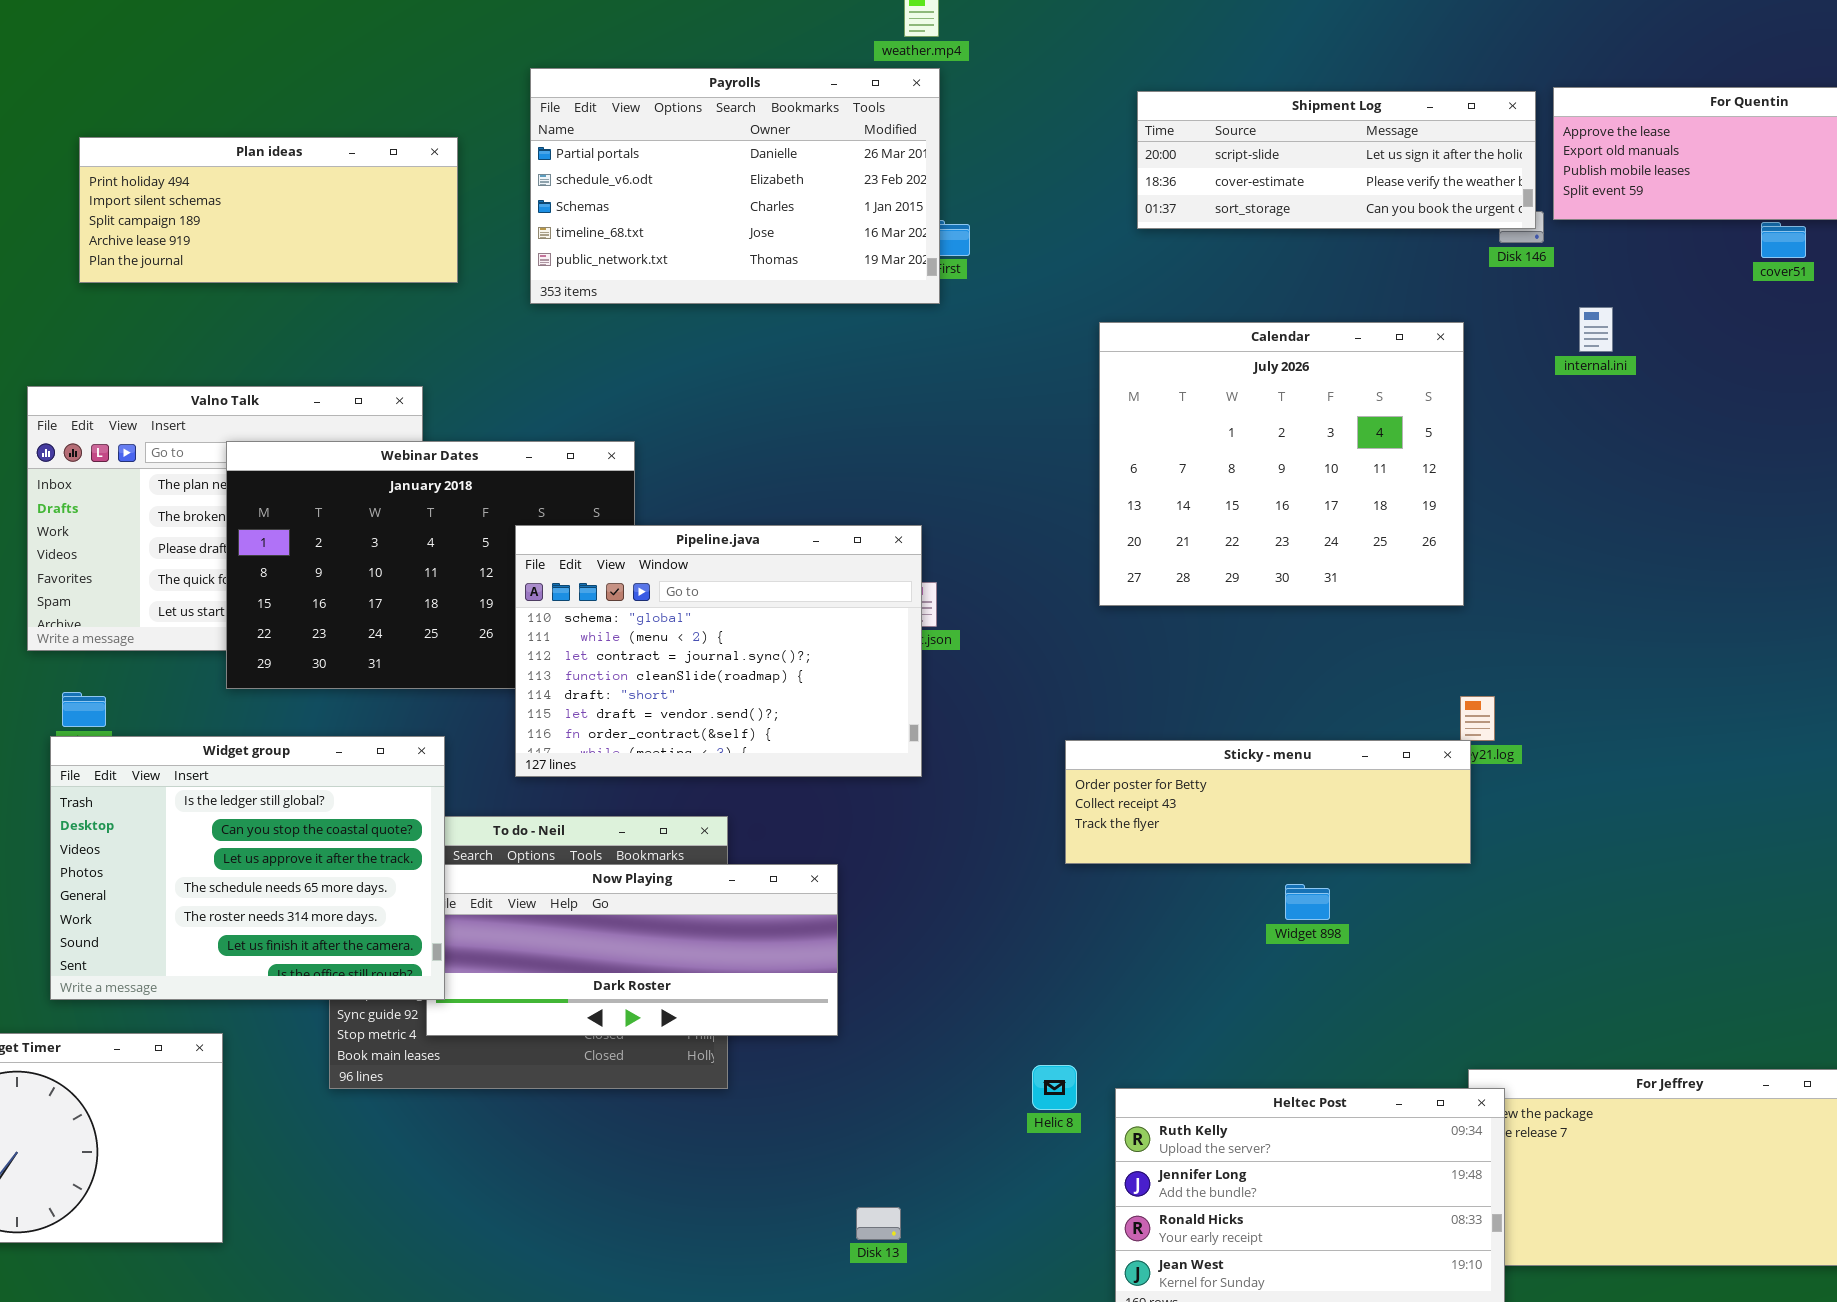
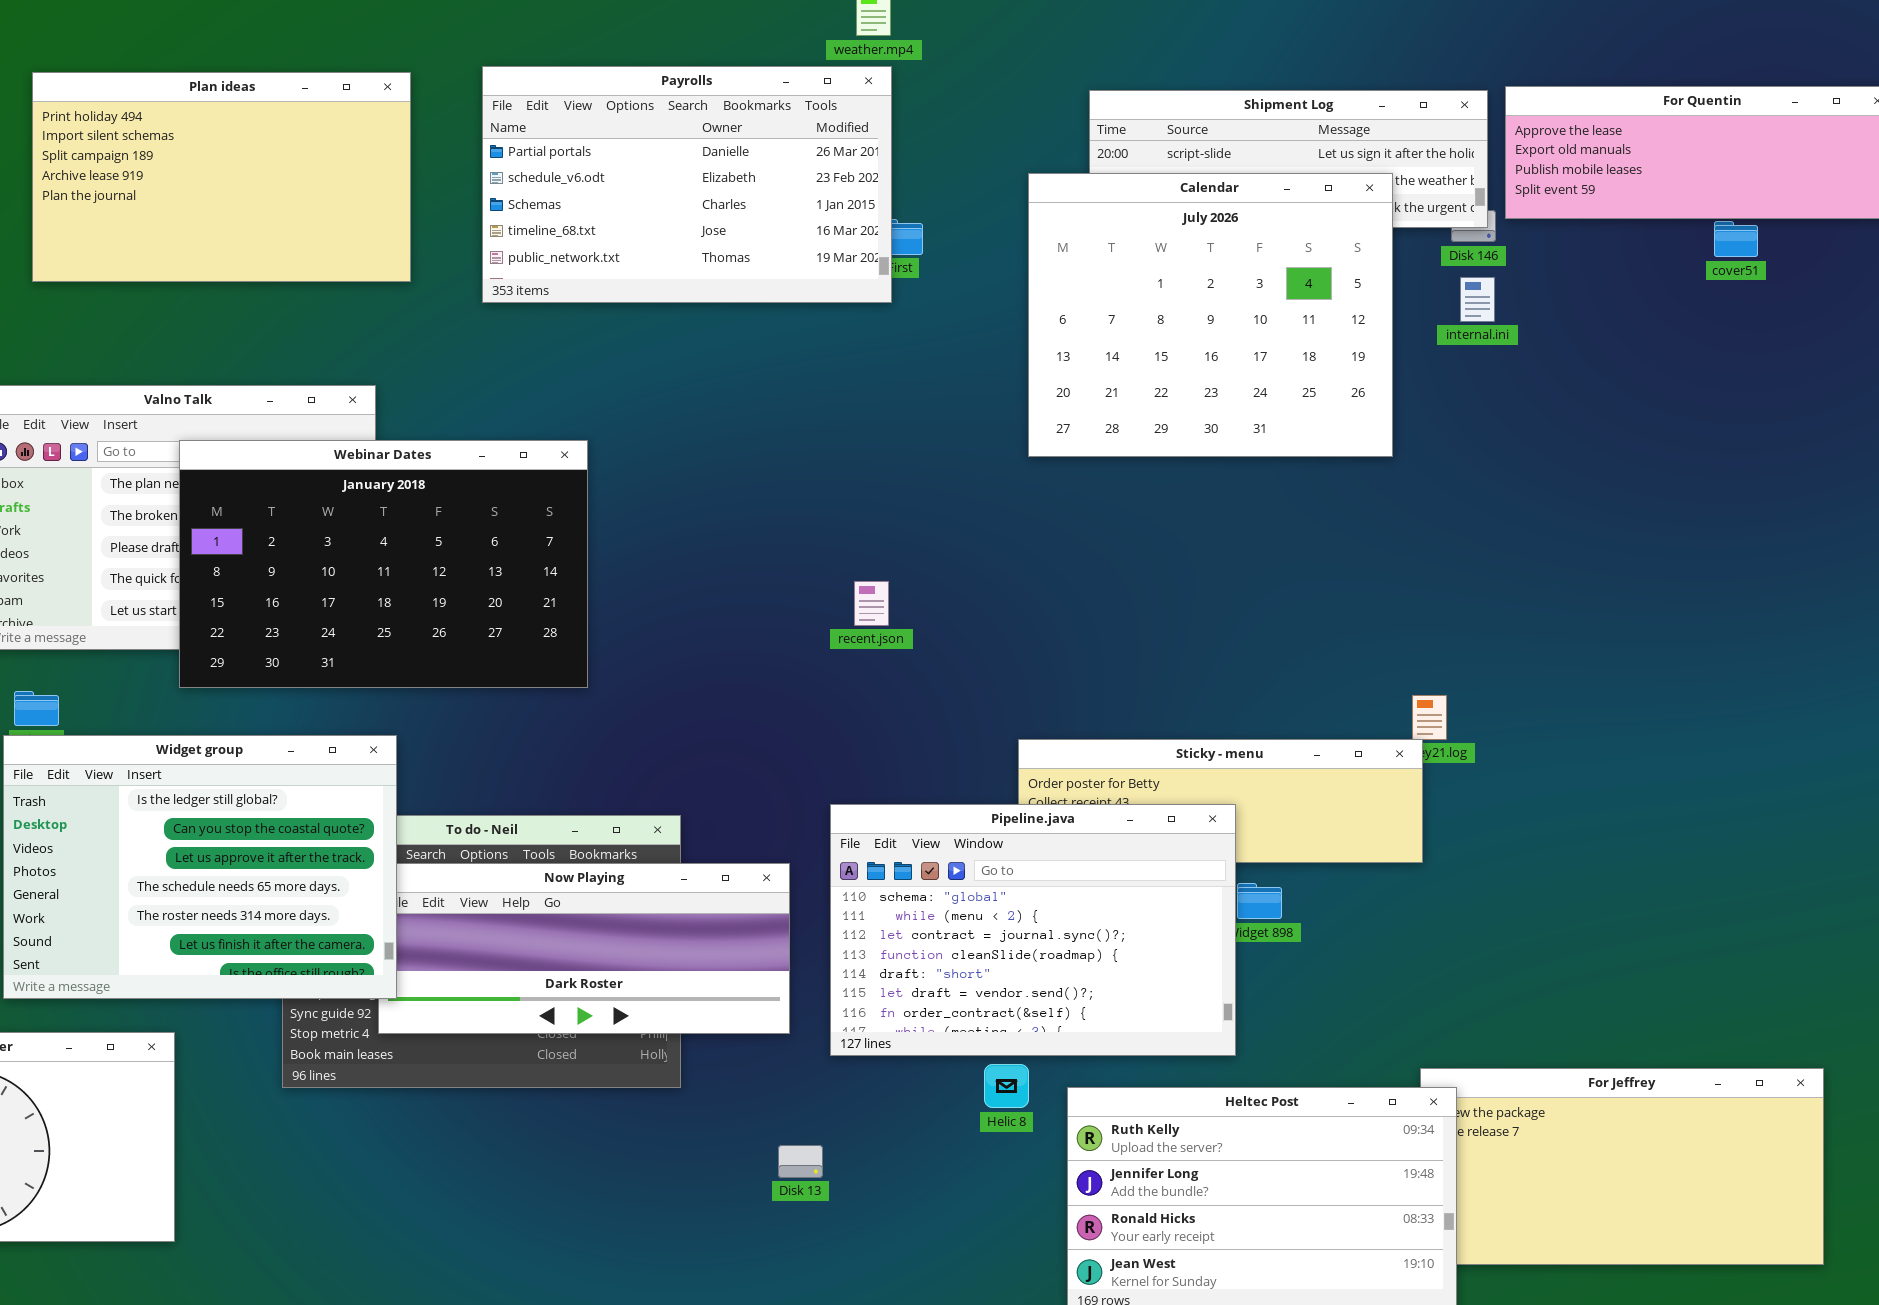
Plan ideas: [79,137,458,283] -> [32,72,411,282], resized
internal.ini: [1579,307,1613,352] -> [1460,277,1495,322], moved
Calendar: [1099,322,1464,606] -> [1028,173,1393,457], moved
Pipeline.java: [515,525,922,777] -> [830,804,1236,1056], moved
Disk 13: [856,1207,901,1240] -> [778,1145,823,1178], moved

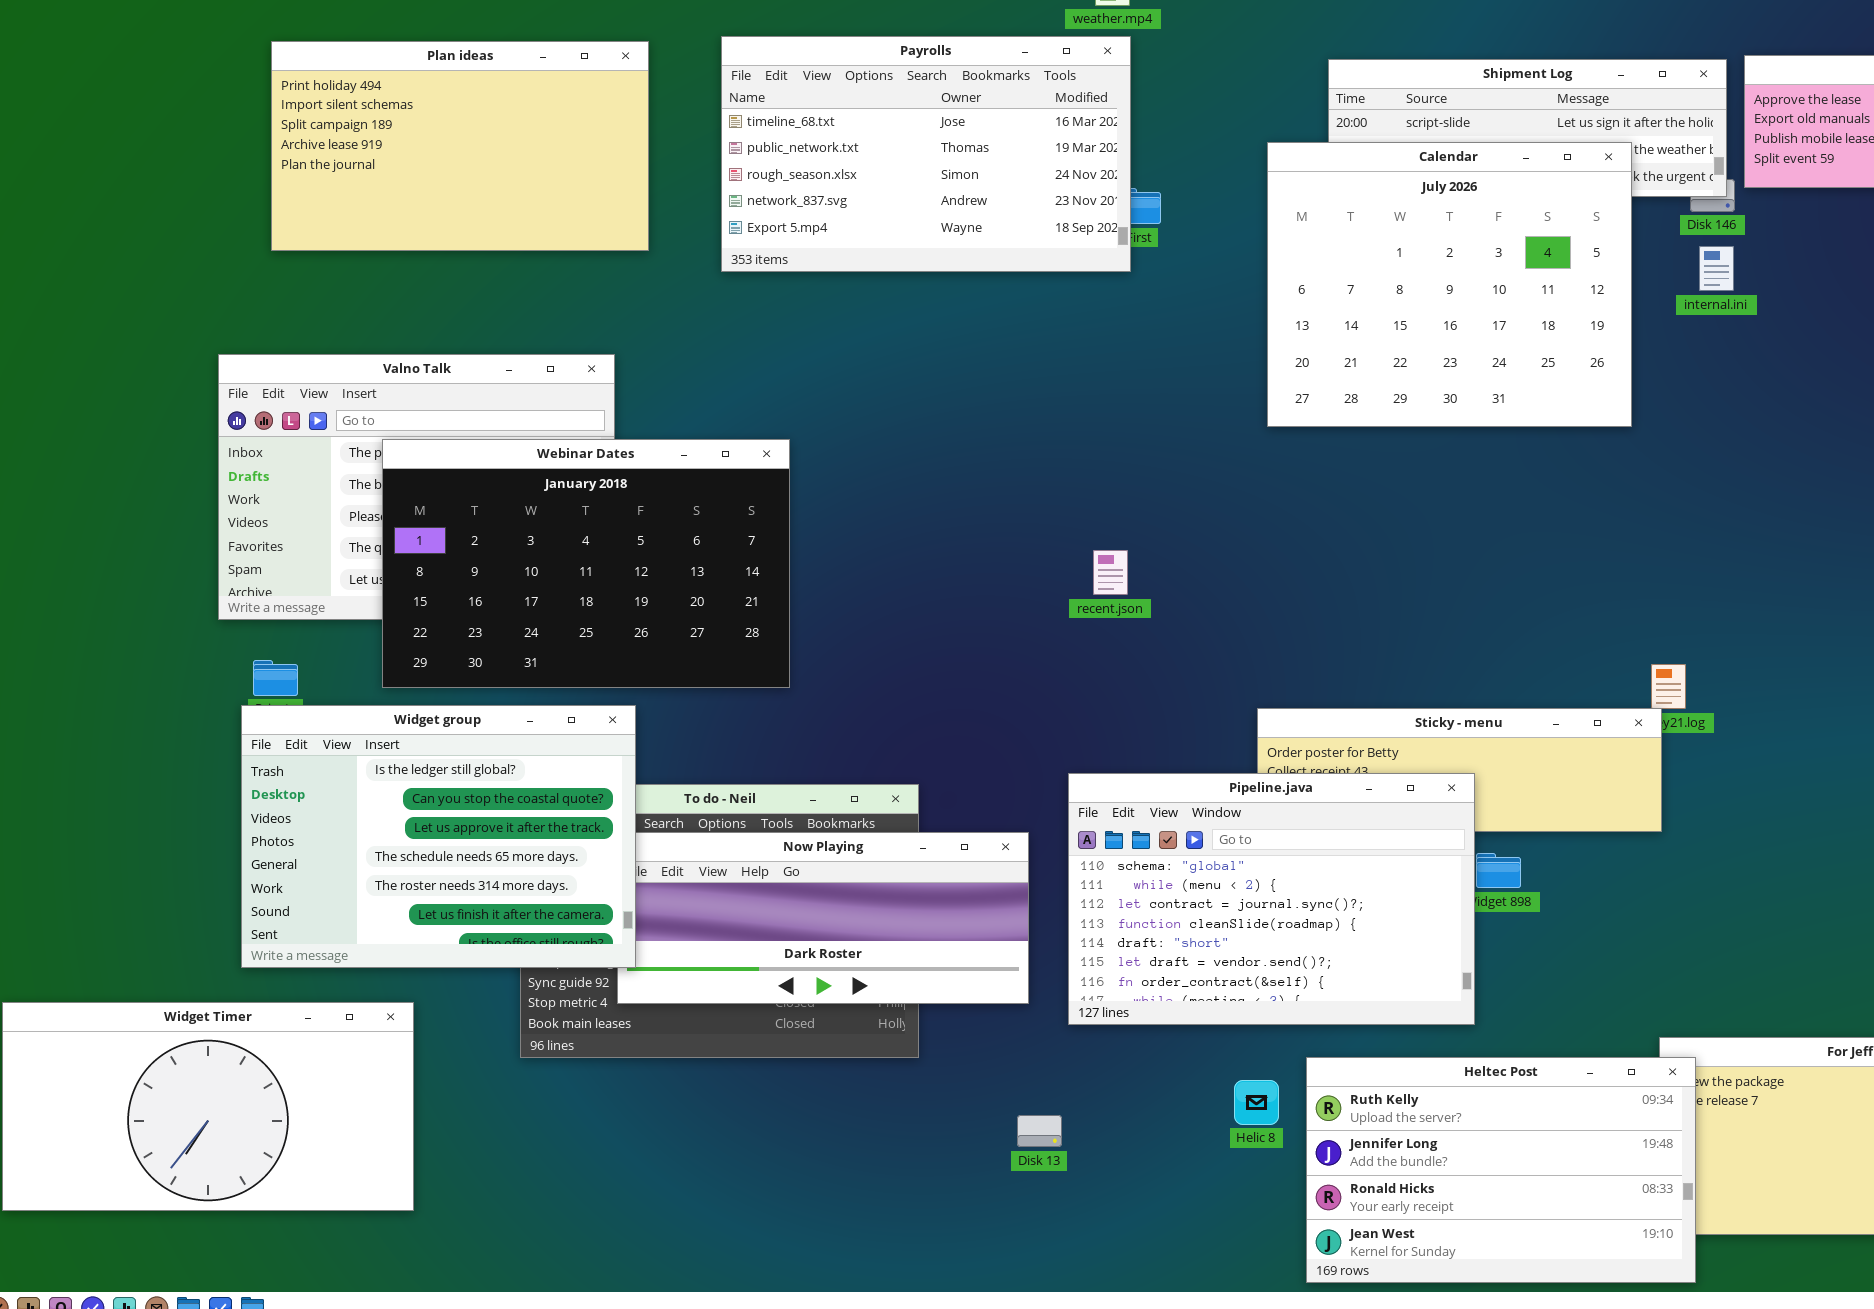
Payrolls: [482,66,892,303] -> [721,36,1131,272], scrolled down 3 rows
Webinar Dates: [179,440,588,688] -> [382,439,790,688], moved
Helic 8: [984,1064,1029,1108] -> [1234,1080,1279,1125], moved

